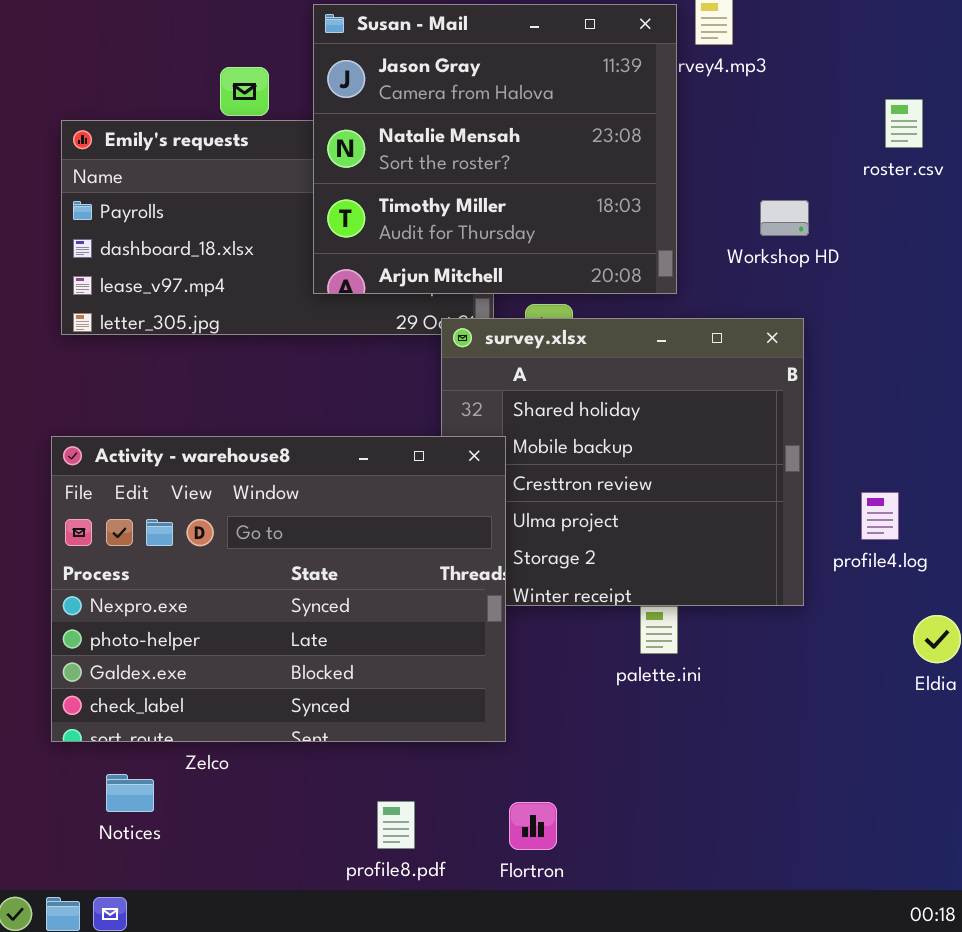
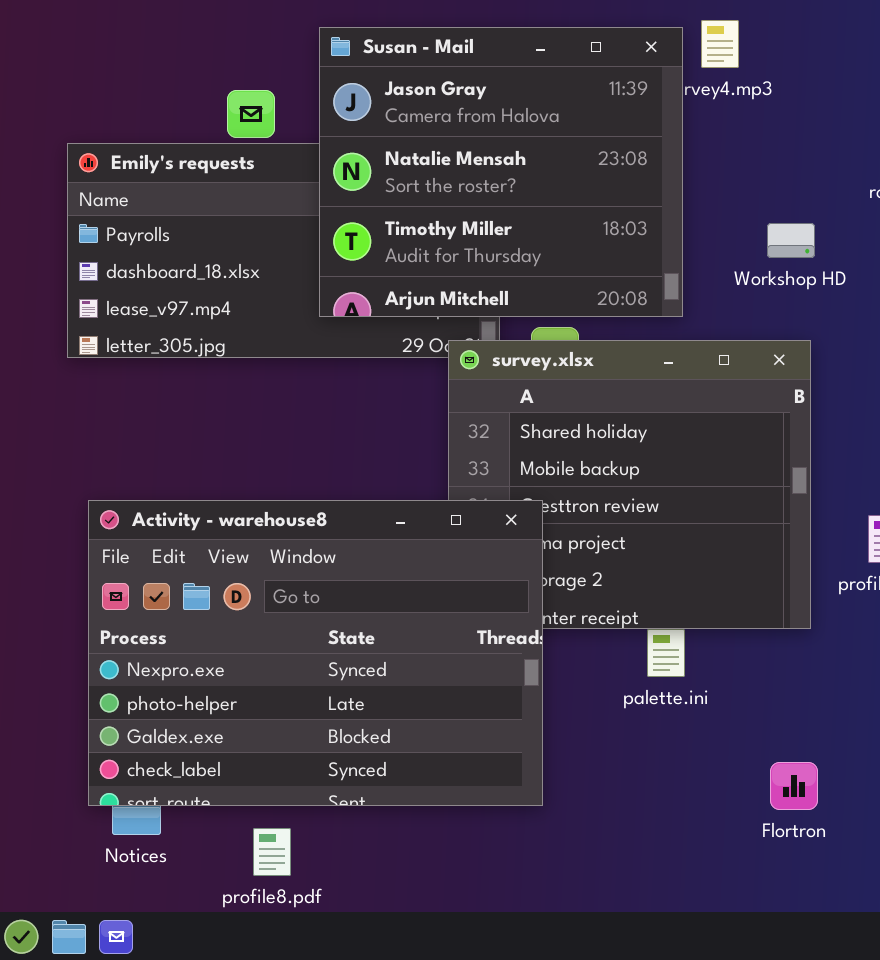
Activity - warehouse8: [51,436,506,742] -> [88,500,543,806], moved
profile8.pdf: [377,801,415,849] -> [253,828,291,876], moved
Flortron: [509,802,557,850] -> [770,762,818,810], moved

